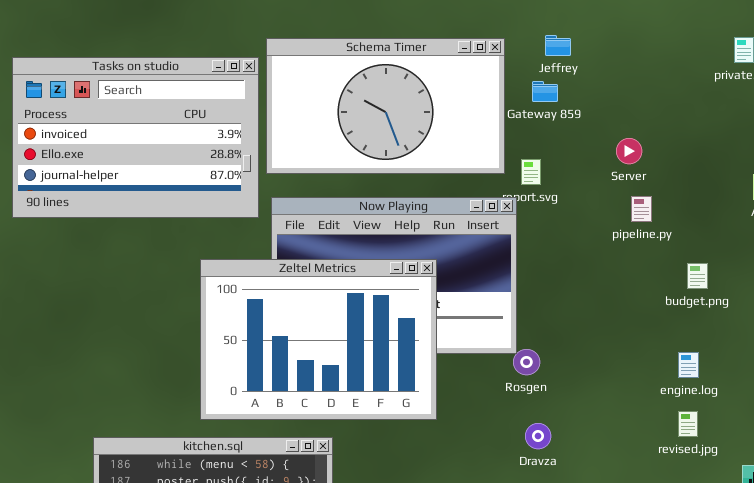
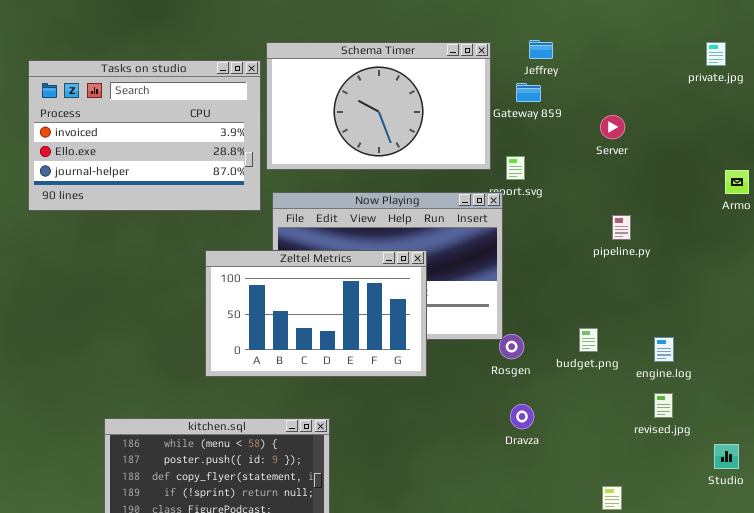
Server: [616,138,642,164] -> [600,115,625,139], moved
pipeline.py: [631,196,652,222] -> [612,215,631,240], moved
Zeltel Metrics: [200,259,437,420] -> [205,250,427,377], resized
budget.png: [687,263,708,289] -> [579,328,598,352], moved

